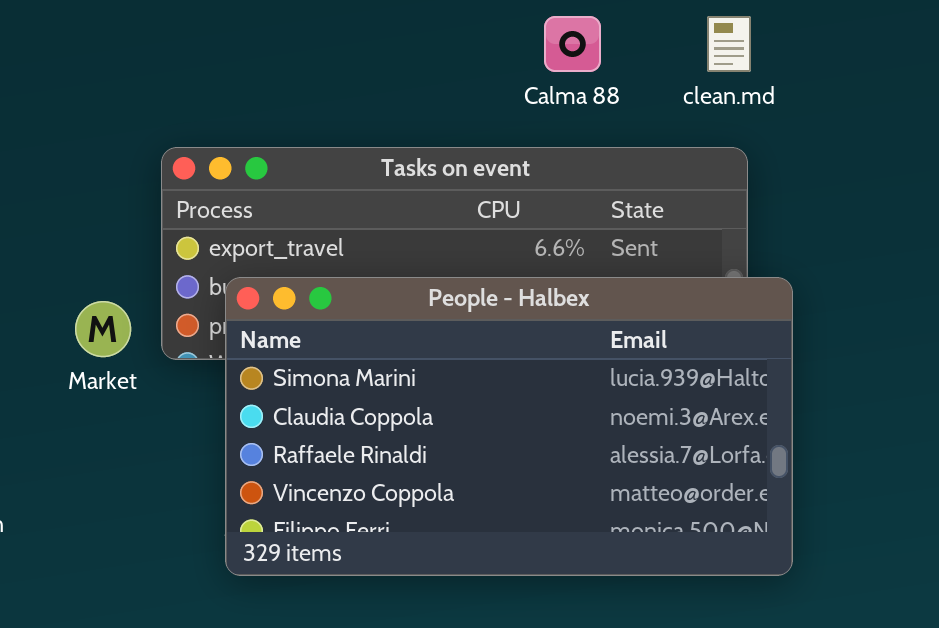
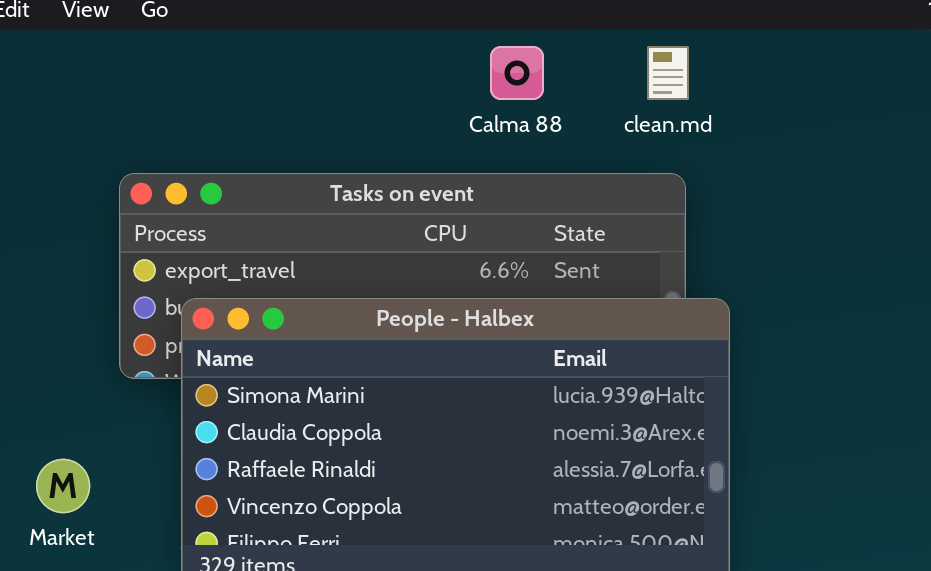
Market: [75,301,131,357] -> [36,459,90,513], moved

